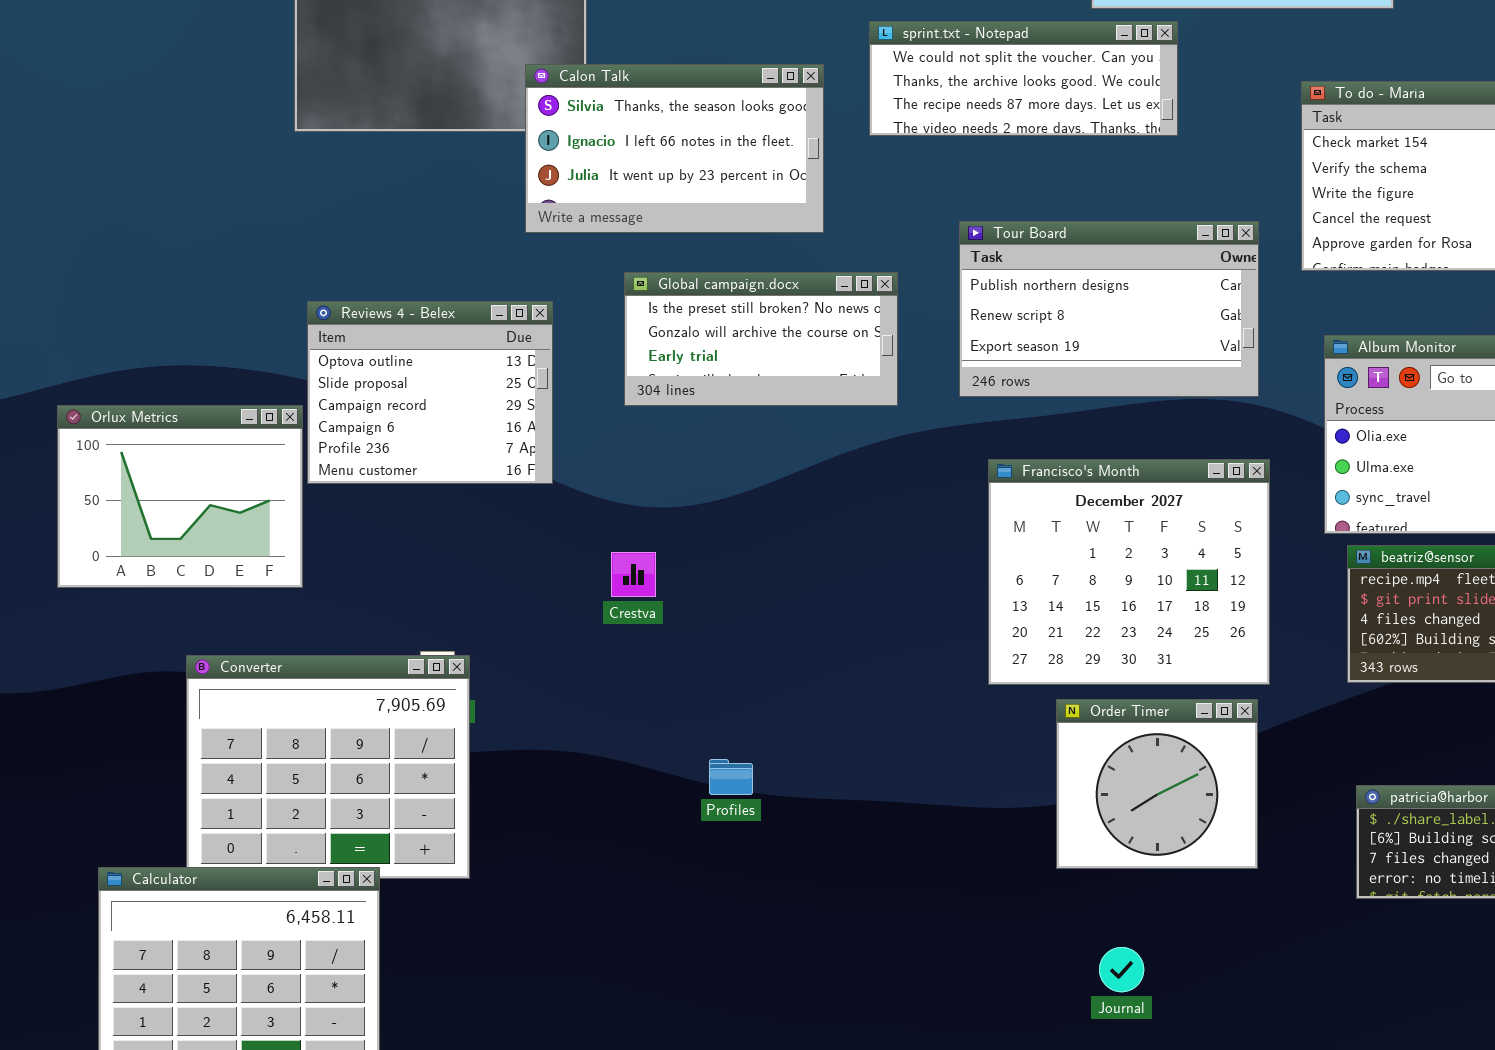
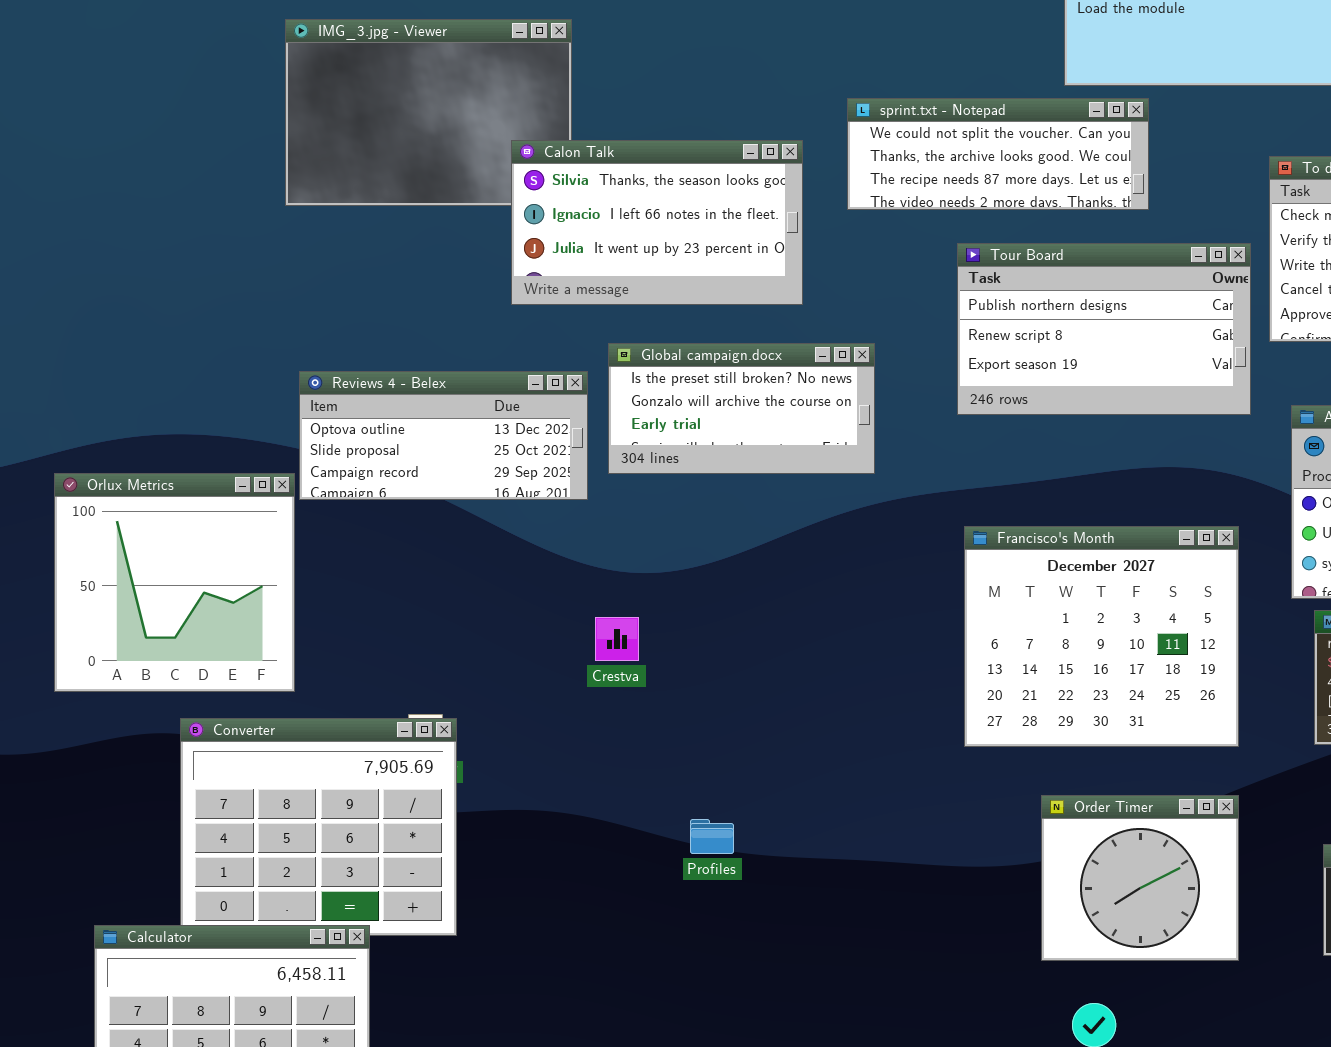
Tour Board: [959,221,1259,397] -> [957,243,1251,415], moved
Reviews 4 - Belex: [307,301,553,484] -> [299,371,588,500], resized
Orlux Metrics: [57,405,303,588] -> [54,473,295,692], resized
Order Timer: [1056,699,1258,869] -> [1041,795,1239,961], moved

